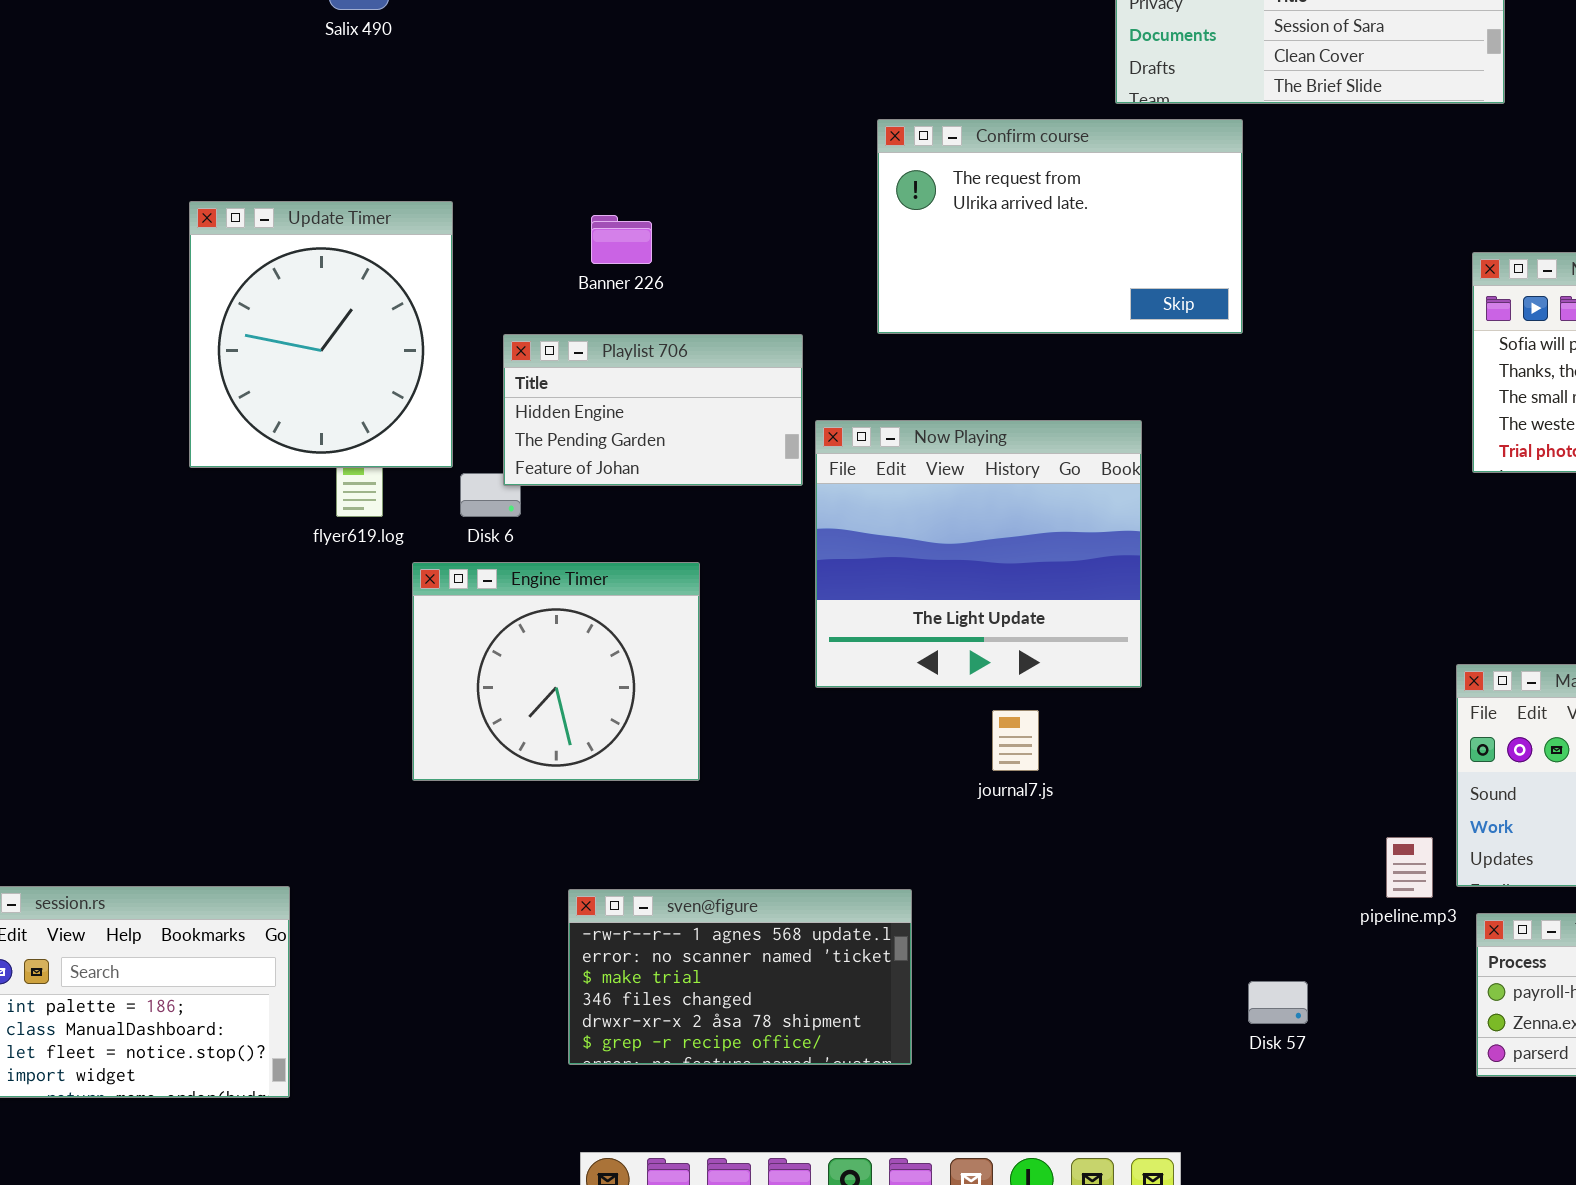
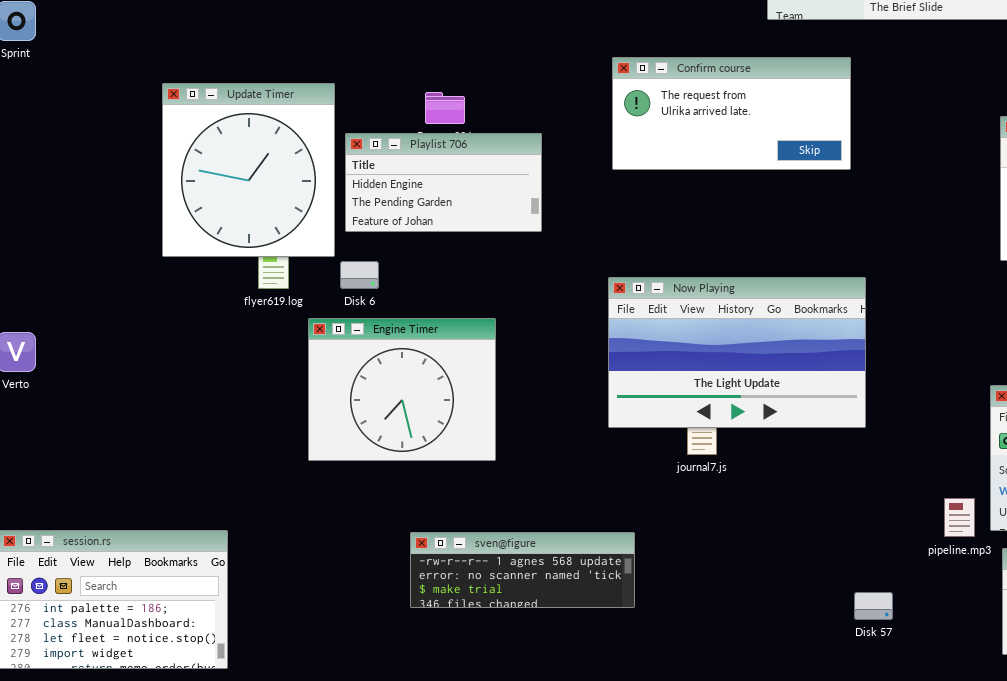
Confirm course: [877,119,1243,334] -> [612,57,851,170], resized
Playlist 706: [503,334,803,486] -> [345,133,542,232], moved
Now Playing: [815,420,1142,688] -> [608,277,866,428], moved, resized
sven@figure: [568,889,912,1065] -> [410,532,635,608], resized

